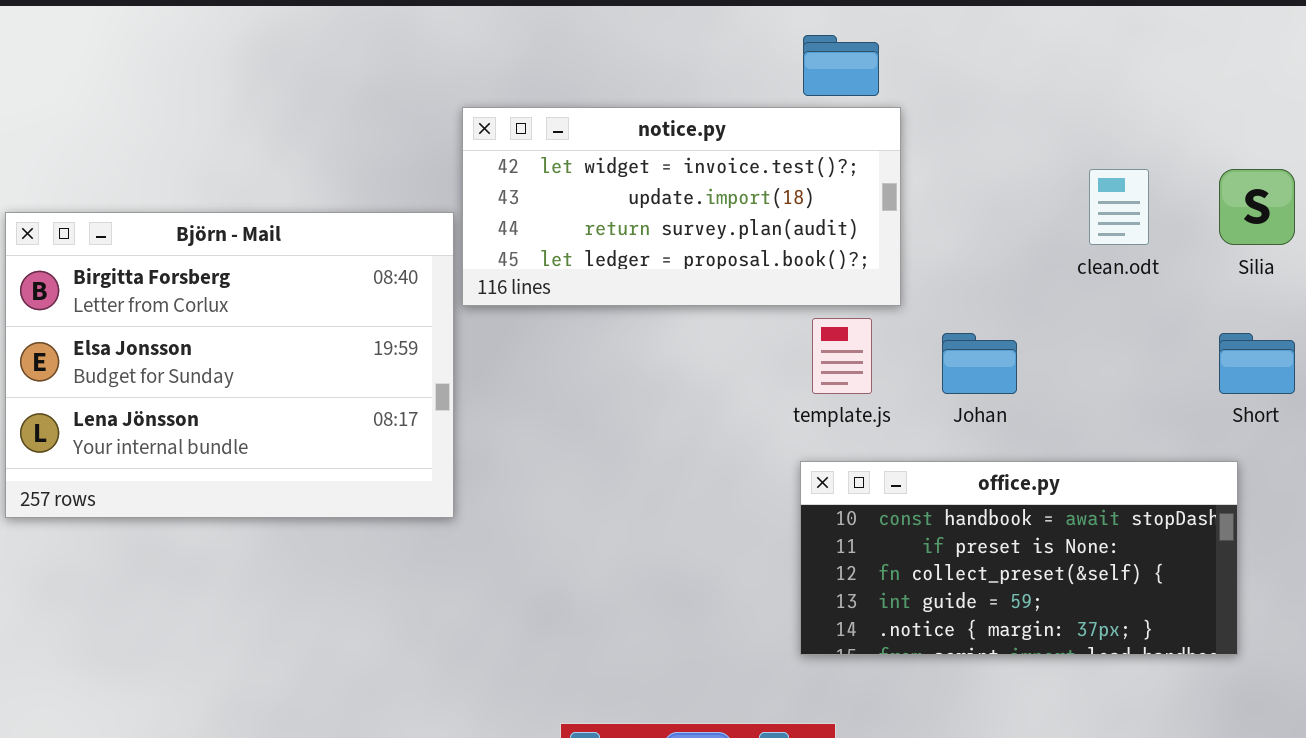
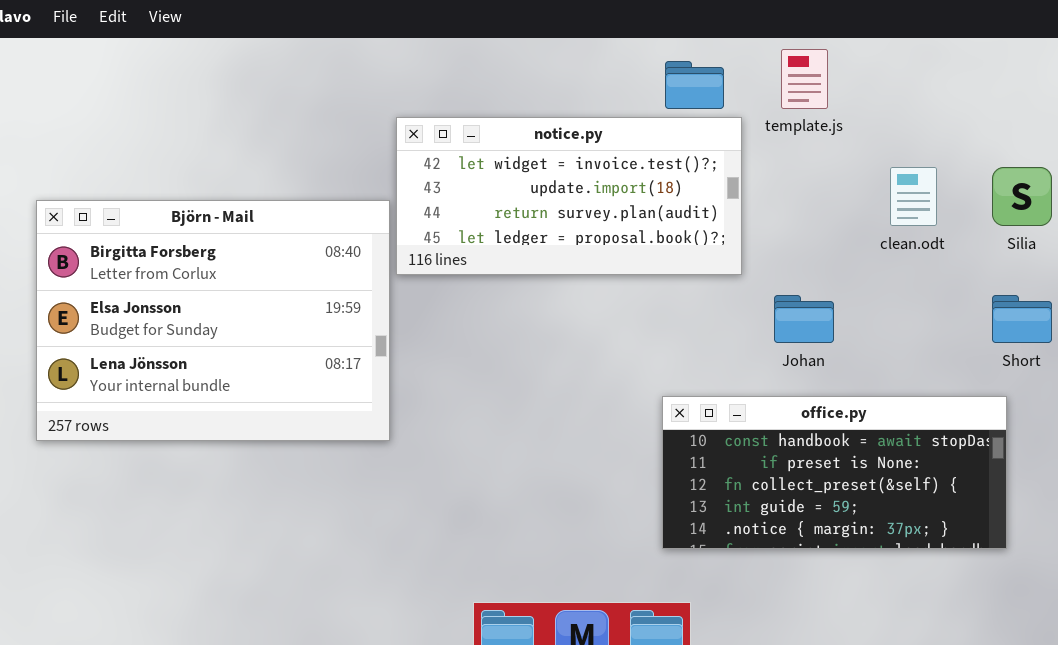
template.js: [812,318,872,394] -> [781,49,828,109], moved

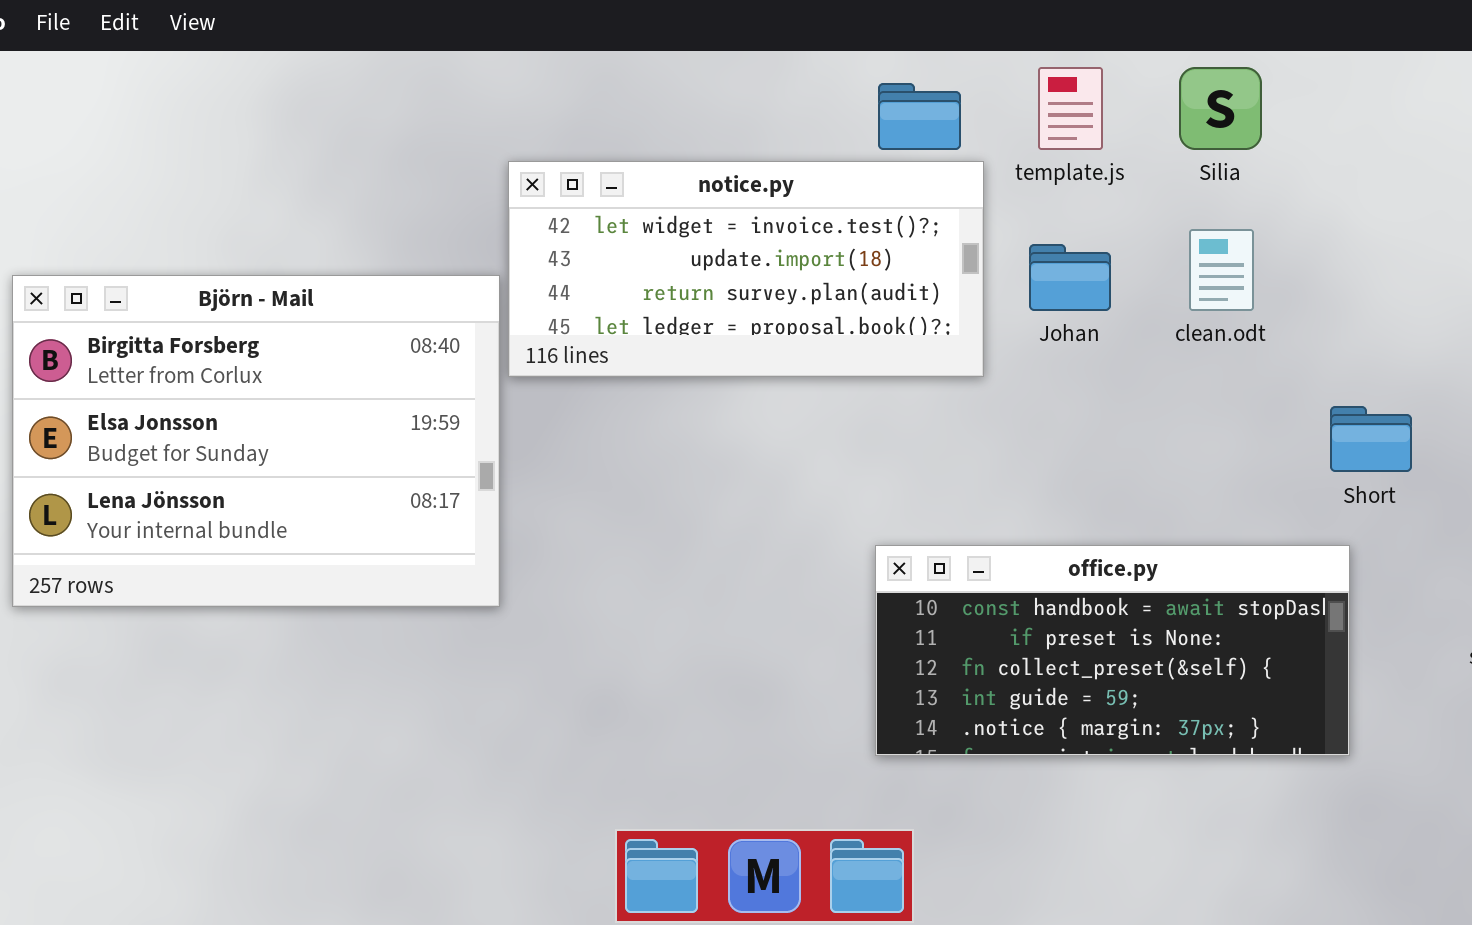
Silia: [992,167,1052,226] -> [1179,67,1262,150], moved
Johan: [774,295,834,343] -> [1029,244,1111,311], moved

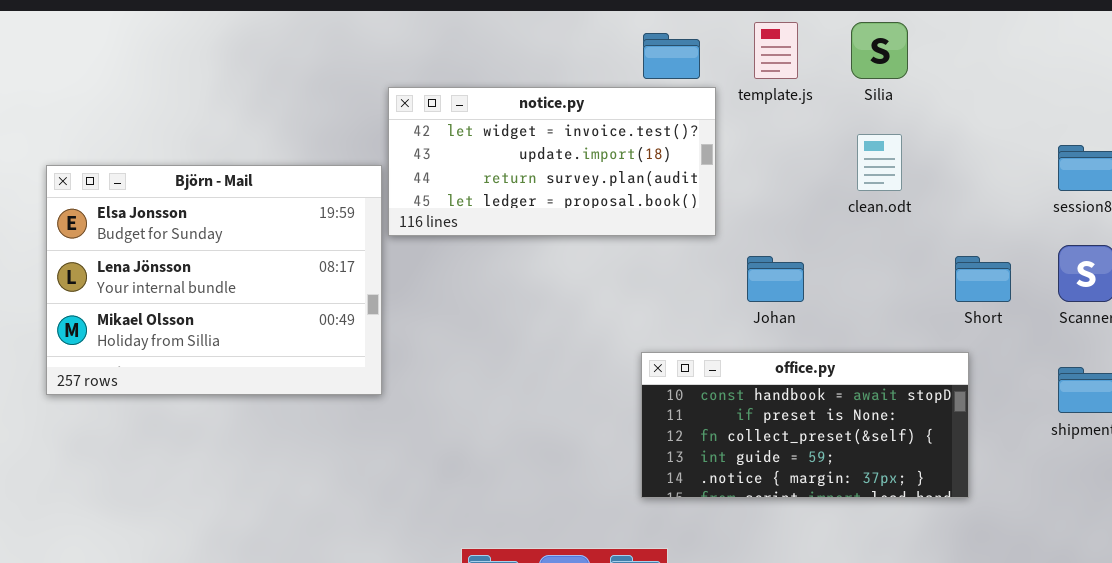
Johan: [1029,244,1111,311] -> [747,256,804,302], moved
Björn - Mail: [12,275,500,607] -> [46,165,382,395], scrolled down 1 row

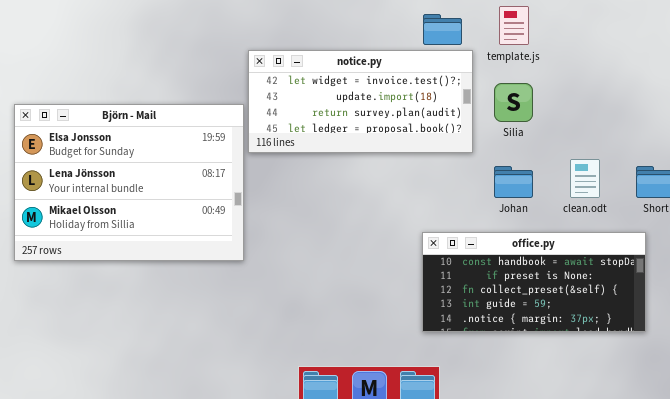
Silia: [851,22,908,79] -> [494,83,533,122], moved
clean.odt: [857,134,902,191] -> [570,159,600,198], moved

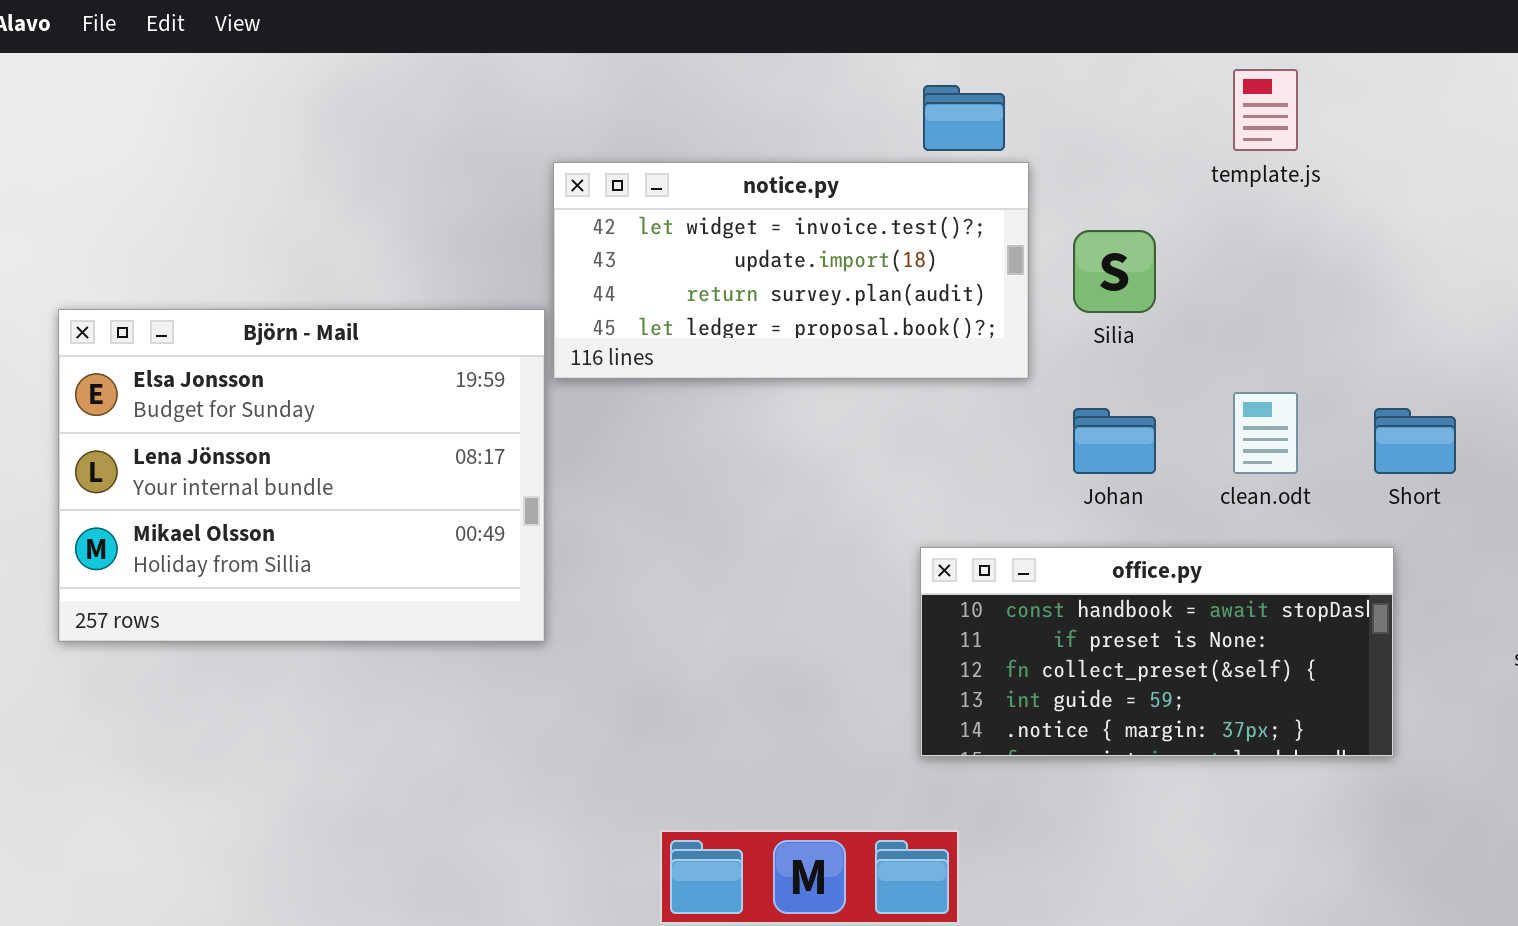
template.js: [499,6,529,45] -> [1233,69,1298,151], moved
Björn - Mail: [14,104,244,261] -> [58,309,545,642], moved

